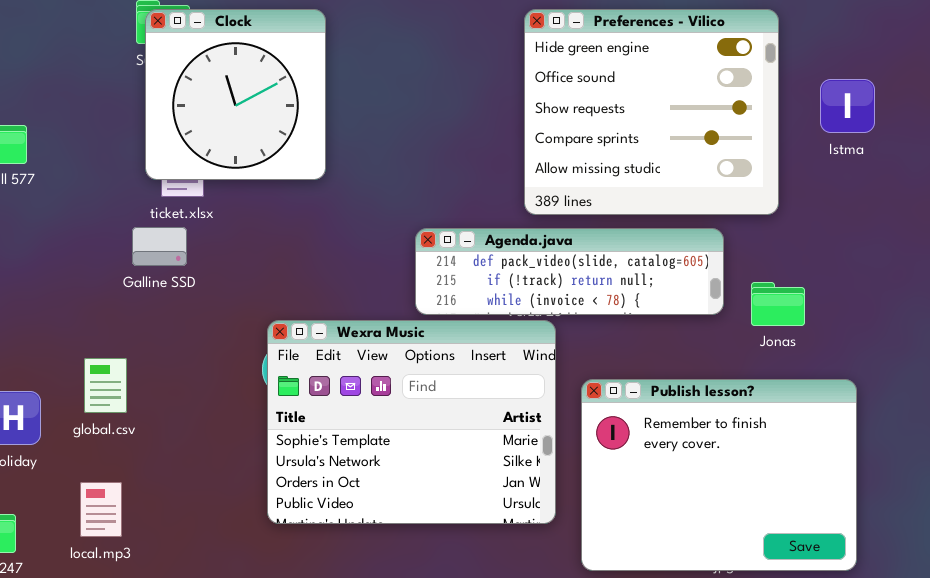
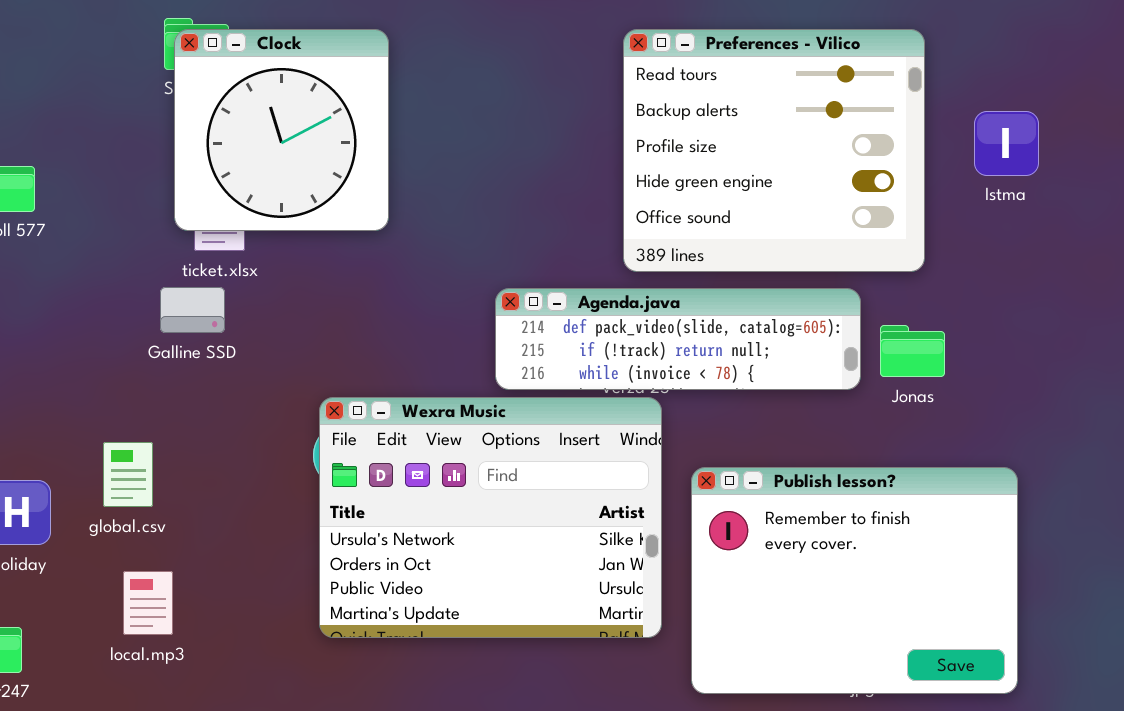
Preferences - Vilico: [524,9,779,215] -> [623,29,925,272], scrolled up 3 rows
Jonas: [751,282,805,326] -> [880,325,945,377], moved
Wexra Music: [267,320,556,524] -> [319,397,662,638], scrolled down 1 row
local.mp3: [80,482,122,537] -> [123,571,173,635], moved

